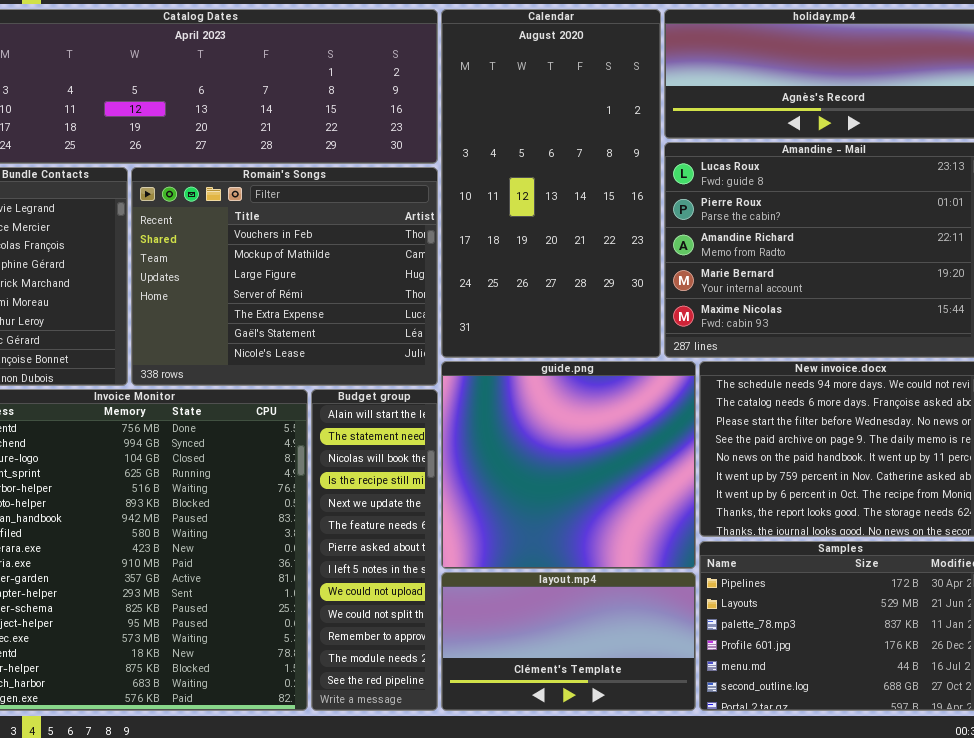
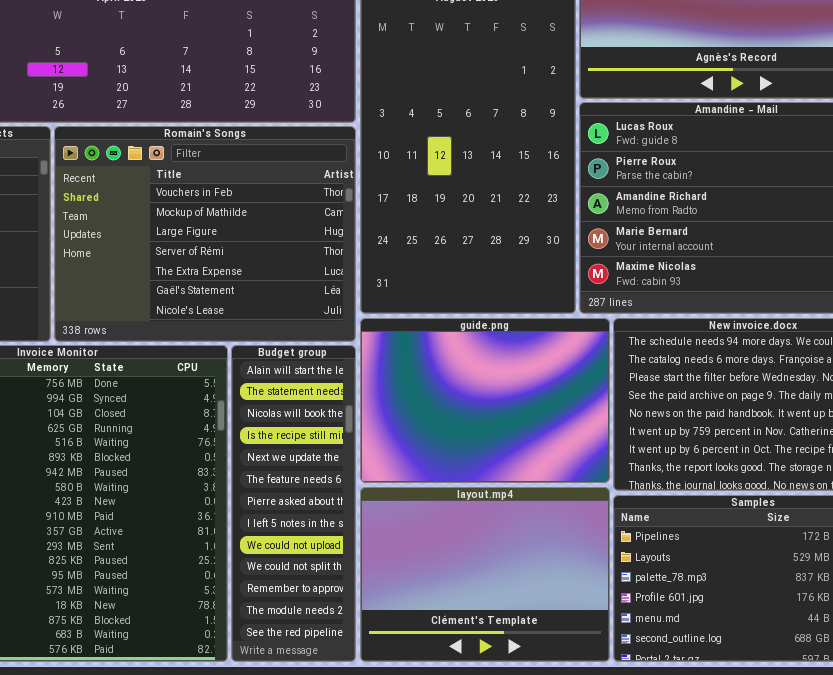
guide.png: [441,361,696,569] -> [360,318,610,483], resized
layout.mp4: [441,572,696,711] -> [360,487,610,662], resized

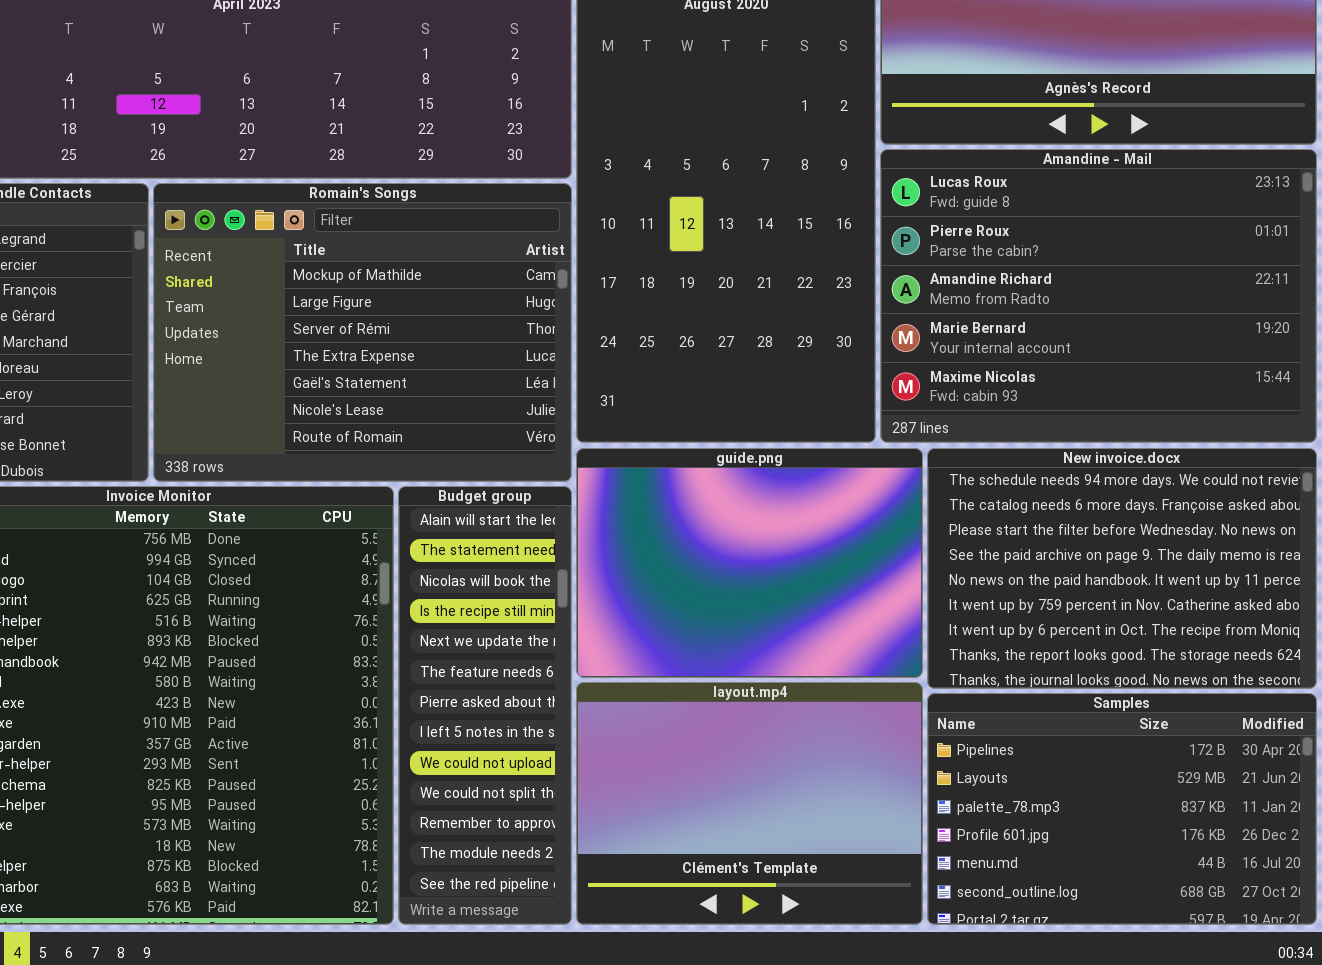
Romain's Songs: [54,126,356,342] -> [153,183,572,482], scrolled down 1 row

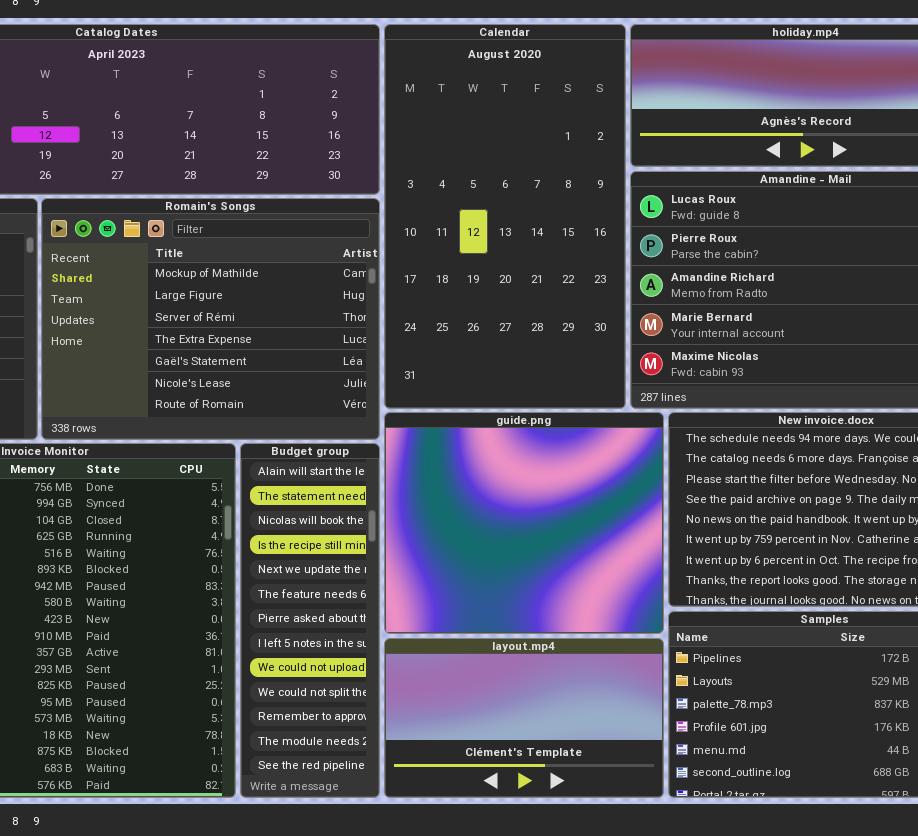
guide.png: [576,448,923,678] -> [384,412,664,634], resized
layout.mp4: [576,682,923,925] -> [384,638,664,798], resized

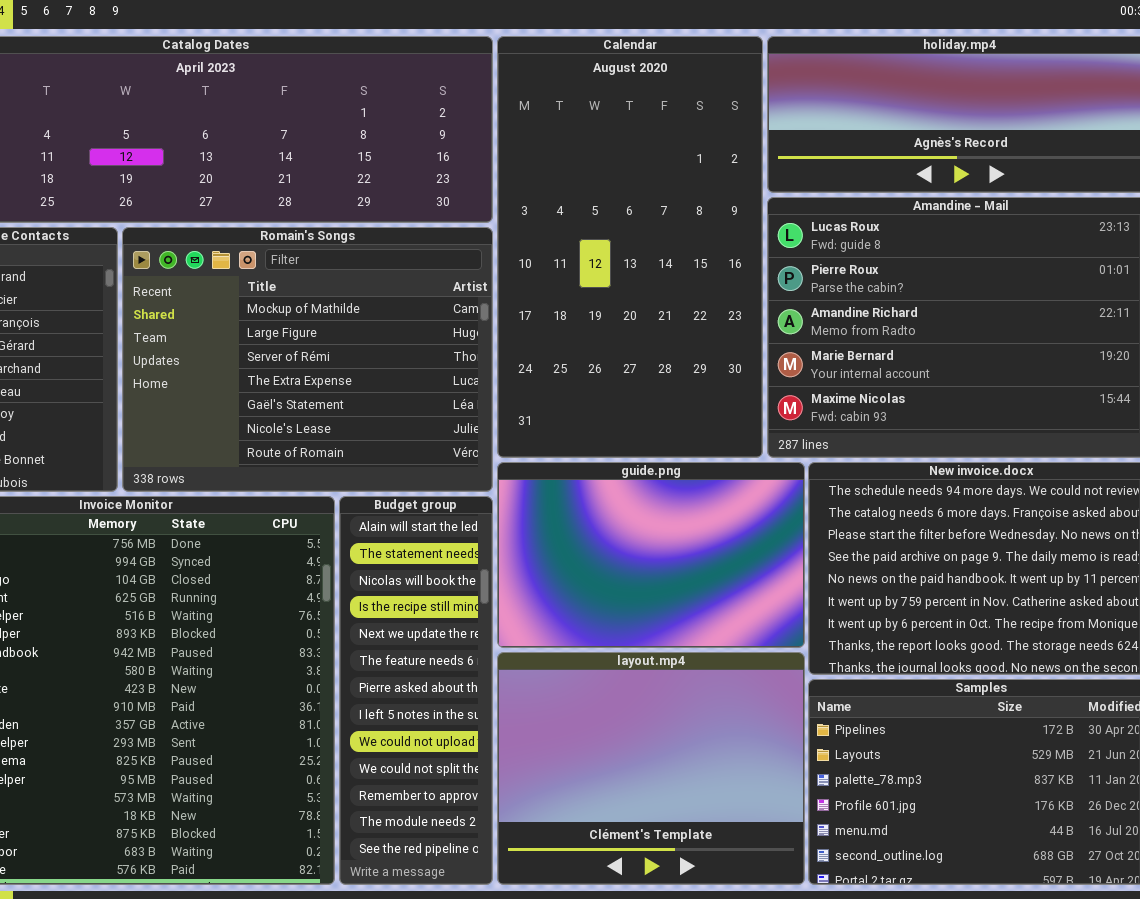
guide.png: [384,412,664,634] -> [497,462,805,648], resized
layout.mp4: [384,638,664,798] -> [497,652,805,885], resized

